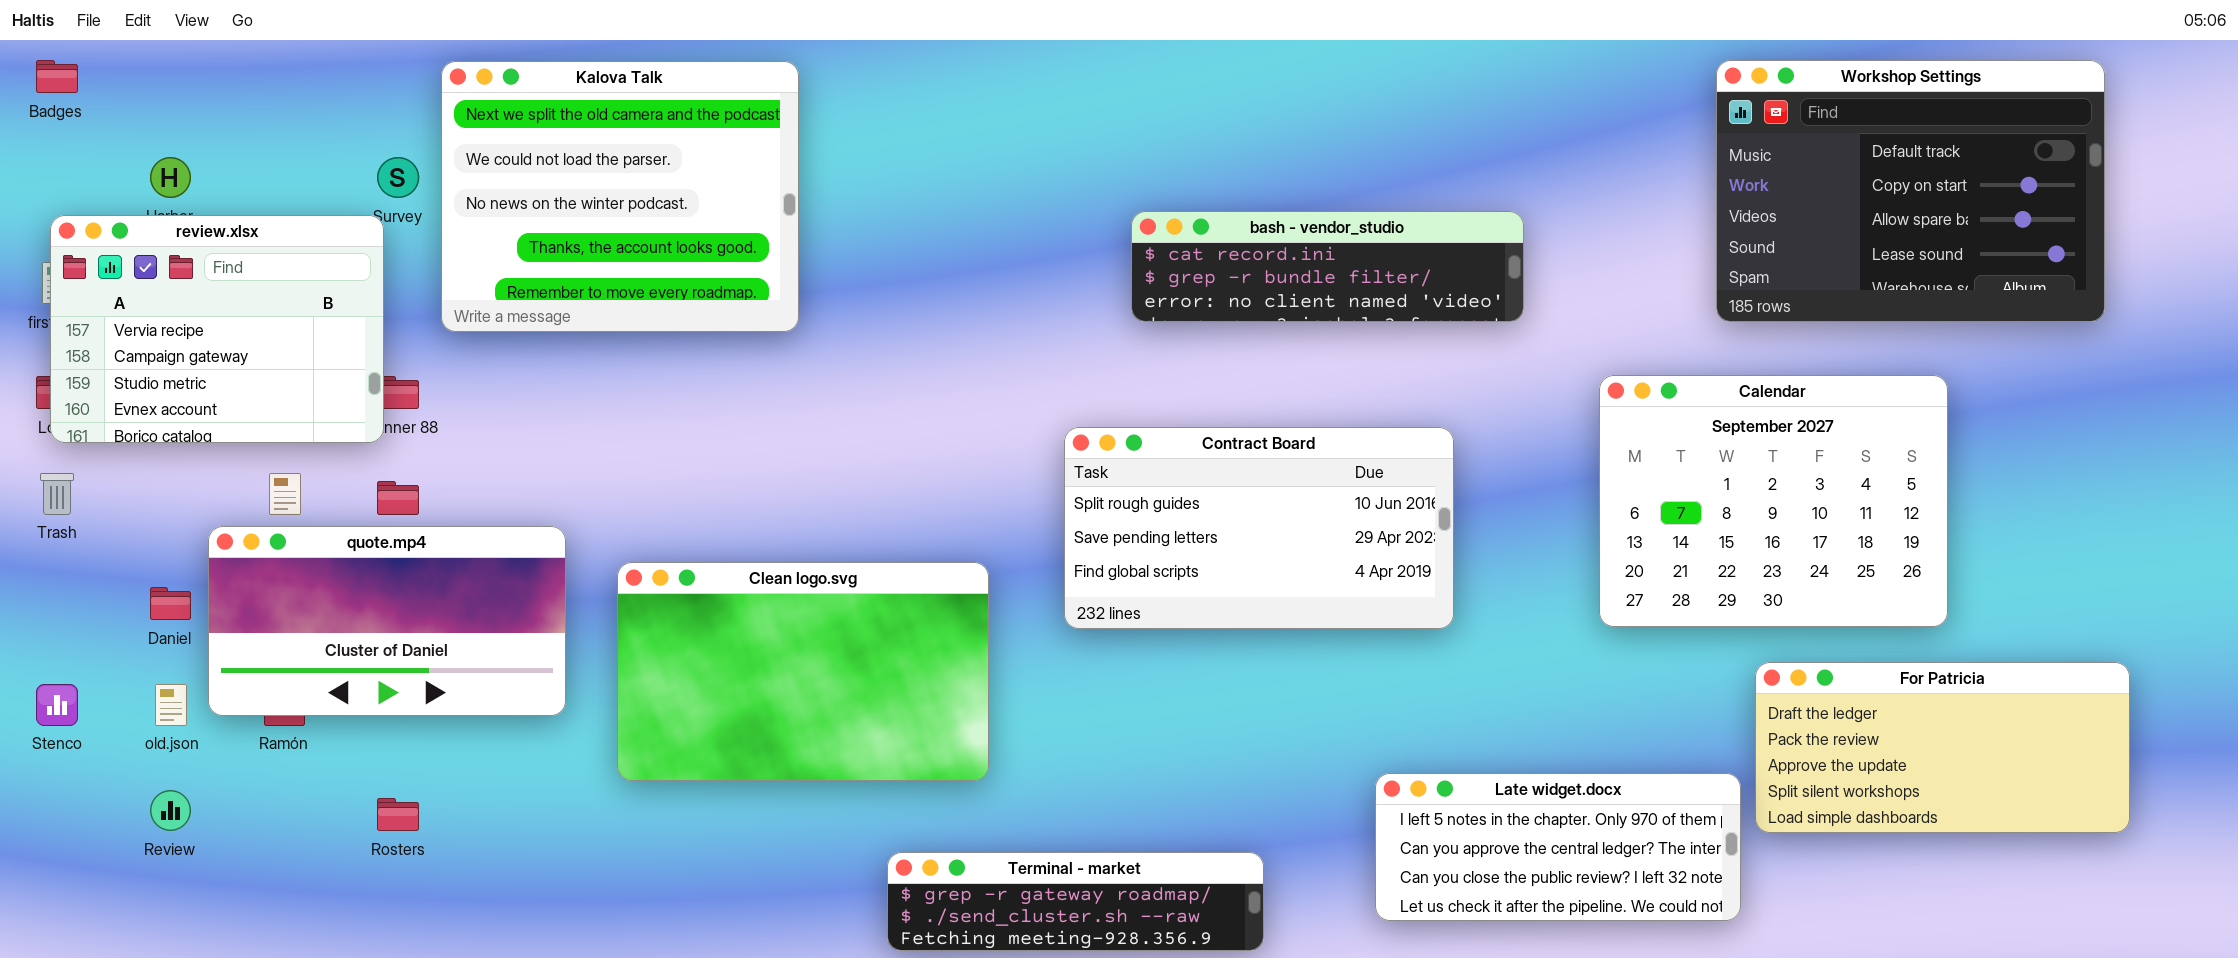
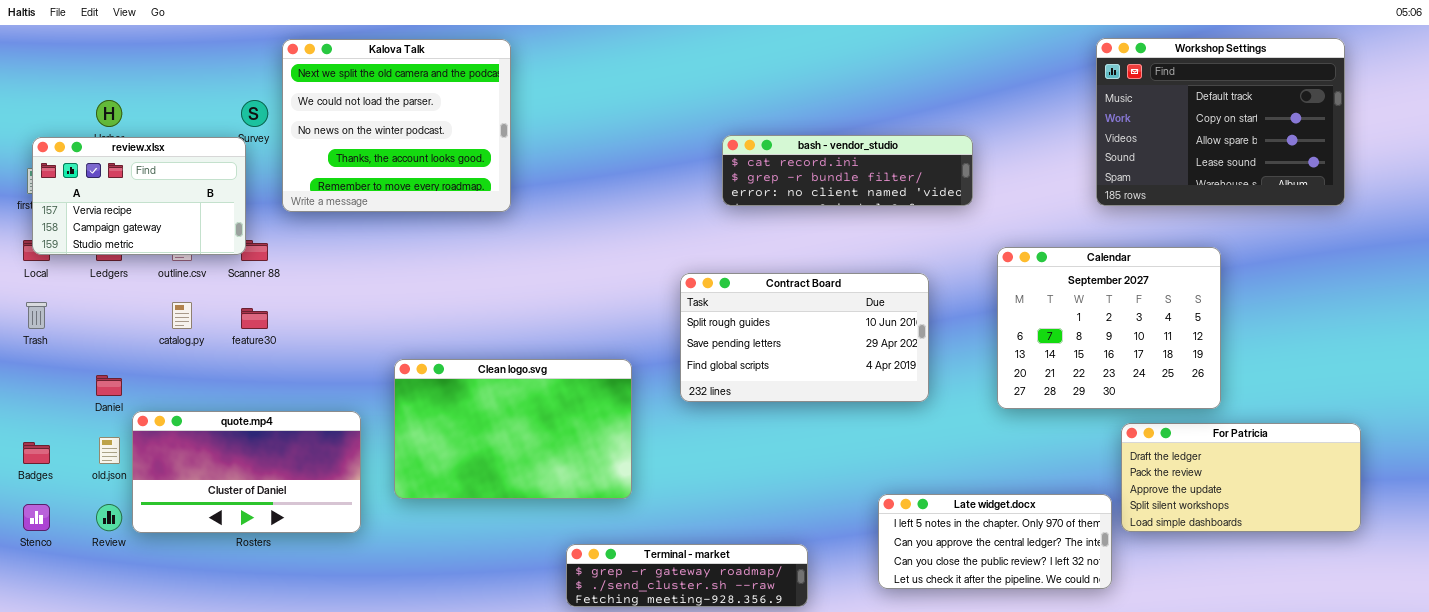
Badges: [36,60,78,93] -> [23,442,50,464], moved
review.xlsx: [50,215,384,443] -> [32,137,246,255], resized
Calendar: [1599,375,1948,627] -> [997,247,1221,409], moved
quote.mp4: [208,526,566,716] -> [132,411,361,533], moved
Stenco: [36,684,78,726] -> [23,504,50,531], moved

